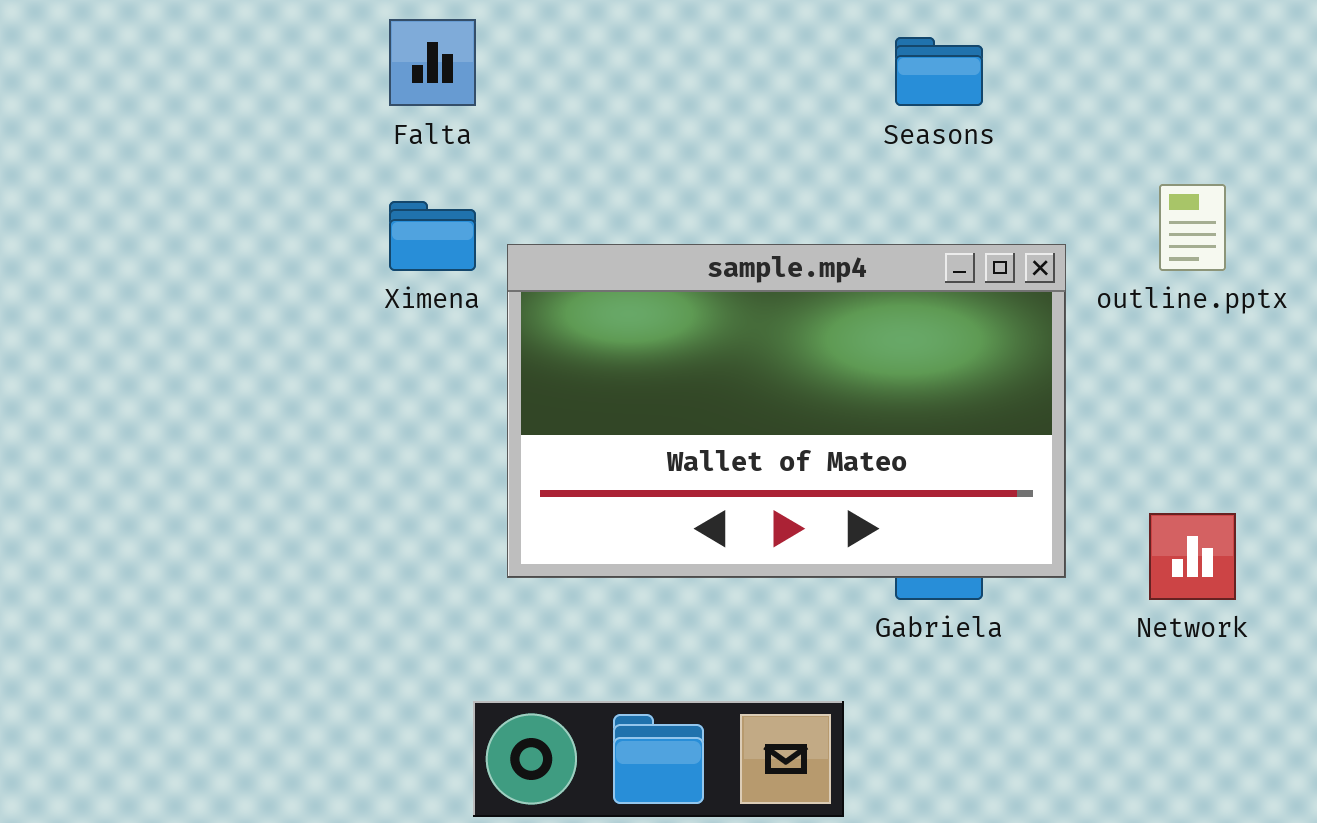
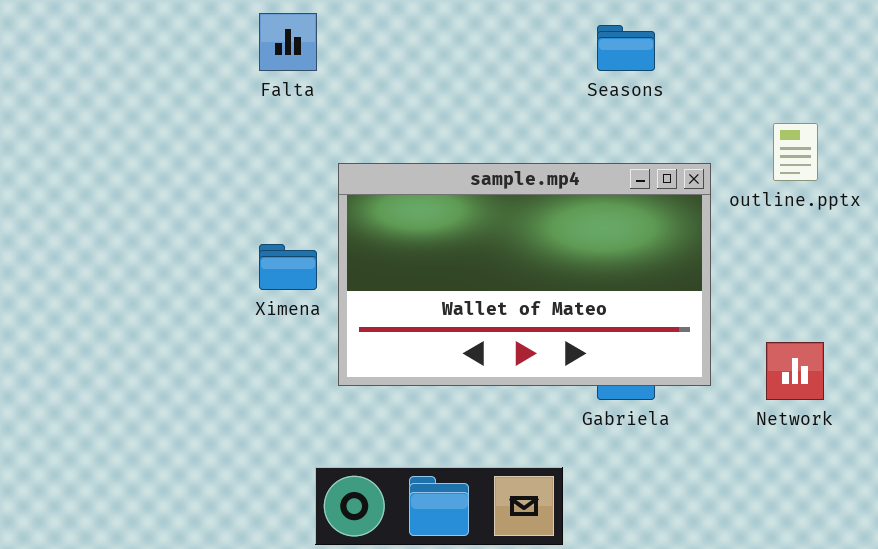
Ximena: [389,201,476,271] -> [259,244,317,290], moved

